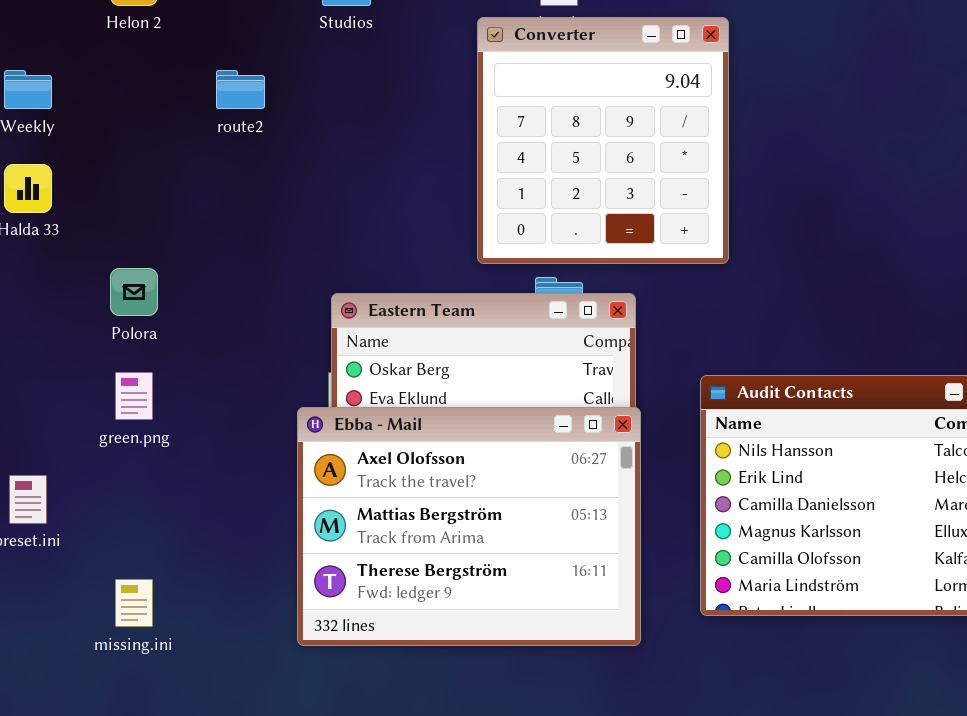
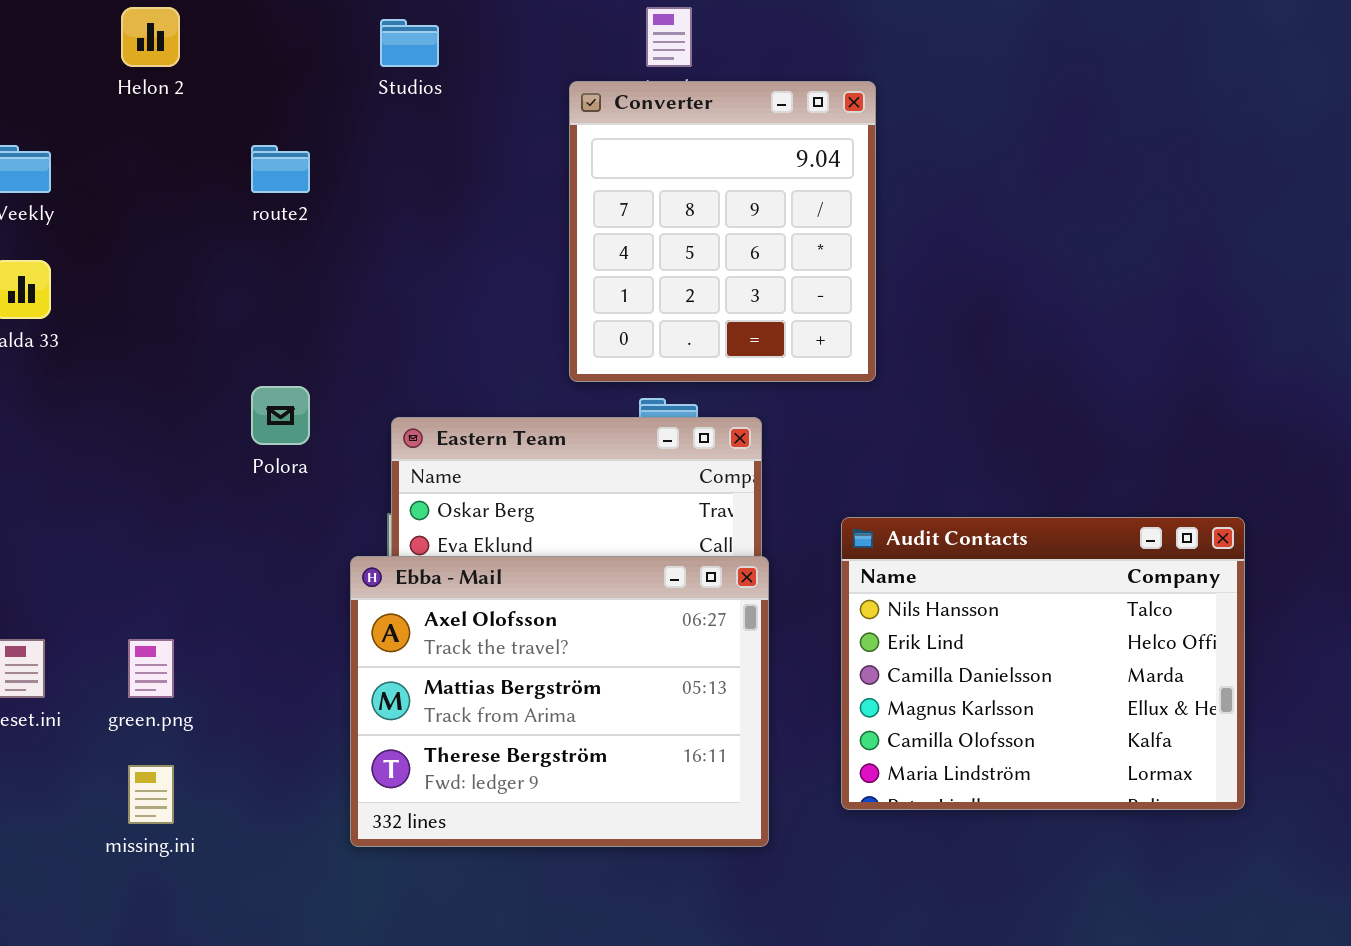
Polora: [110,268,158,316] -> [251,386,310,445], moved
green.png: [115,372,153,420] -> [128,639,174,698], moved

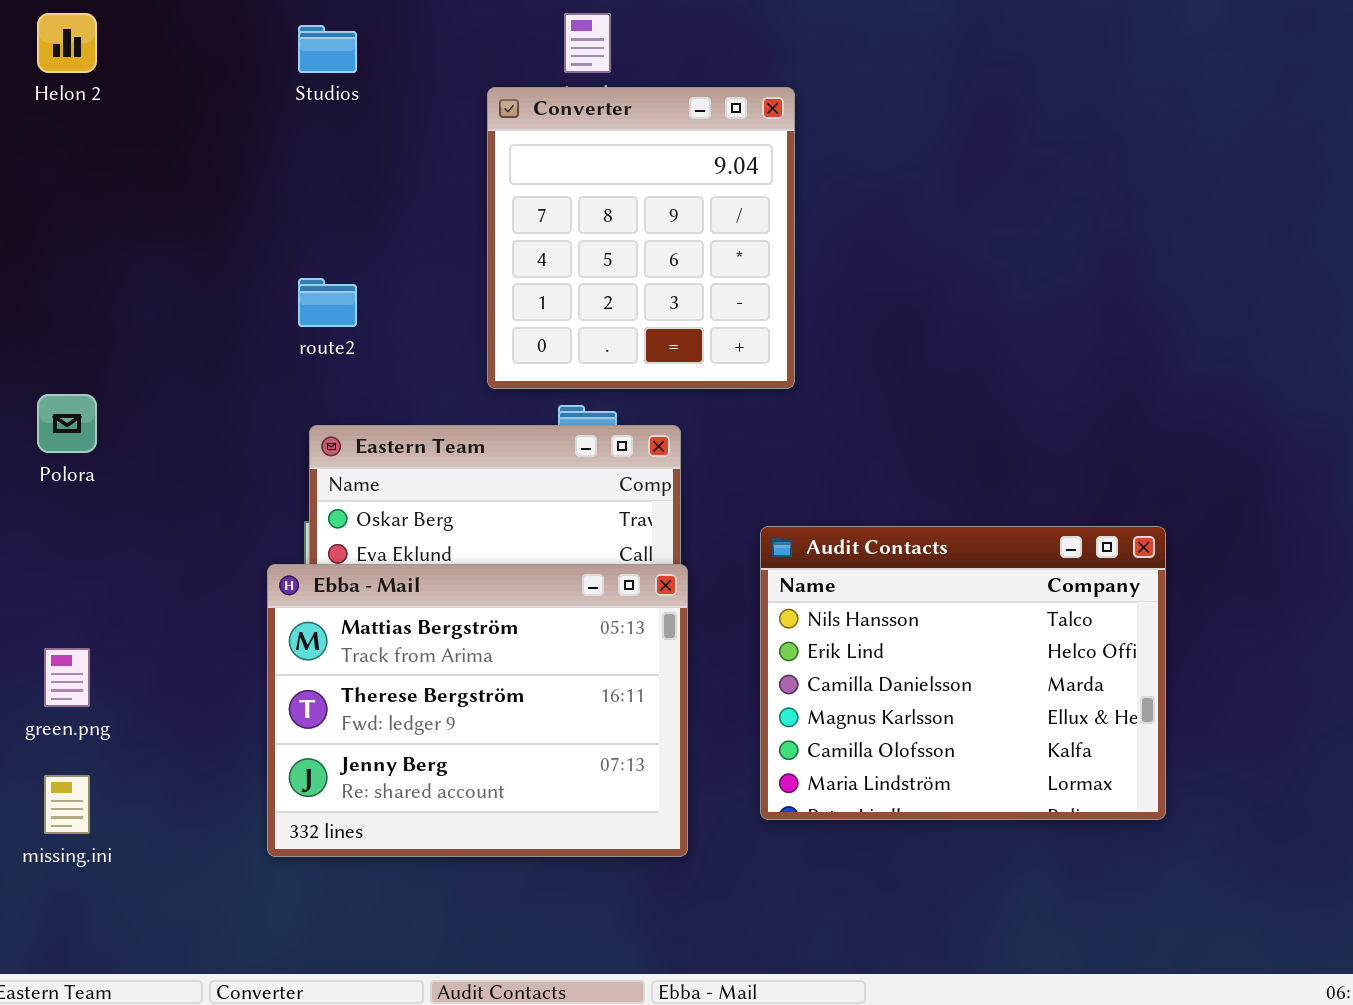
route2: [251,145,310,193] -> [298,278,357,327], moved
Polora: [251,386,310,445] -> [37,394,97,453], moved
Ebba - Mail: [350,556,769,847] -> [267,564,688,857], scrolled down 1 row

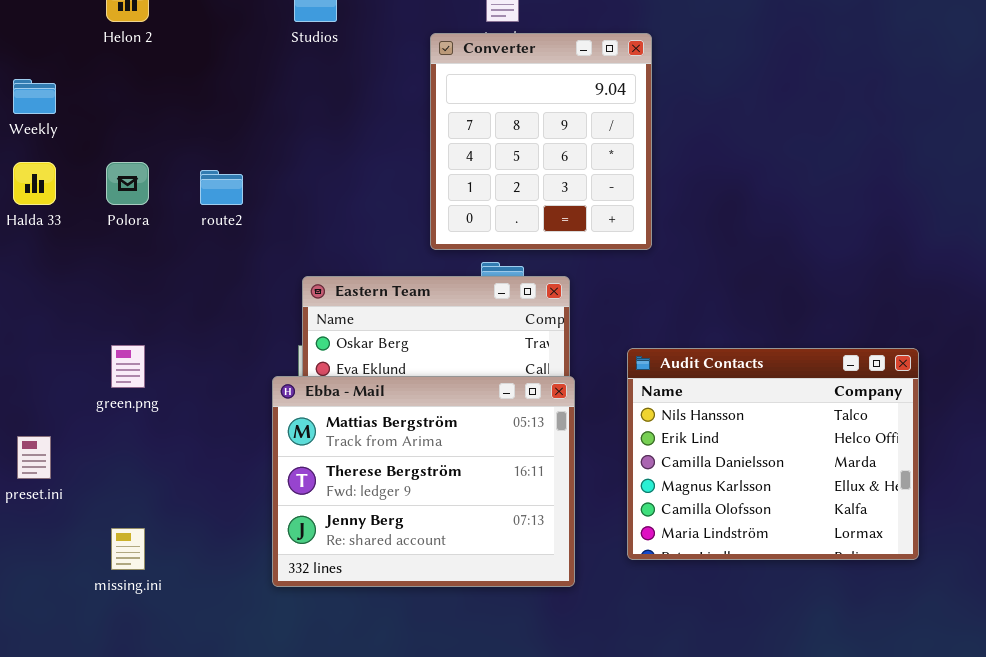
route2: [298,278,357,327] -> [200,170,243,205], moved
Polora: [37,394,97,453] -> [106,162,149,205], moved
green.png: [44,648,90,707] -> [111,345,145,388], moved

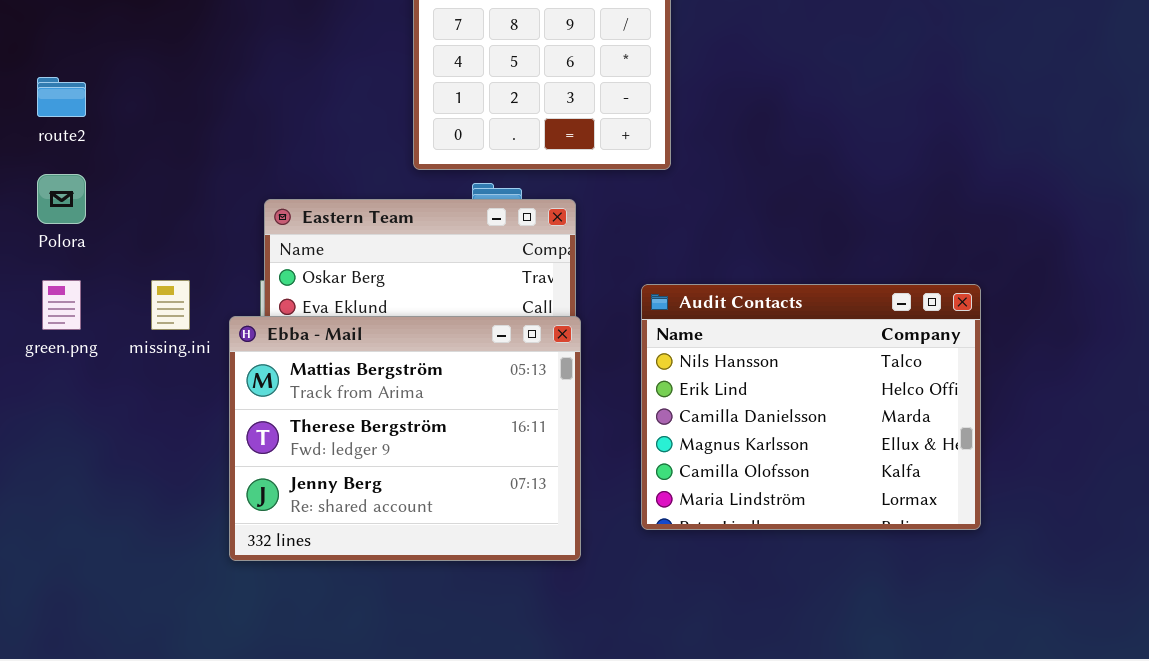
Polora: [106,162,149,205] -> [37,174,86,224], moved
route2: [200,170,243,205] -> [37,77,86,117], moved
missing.ini: [111,528,145,570] -> [151,280,190,330], moved

